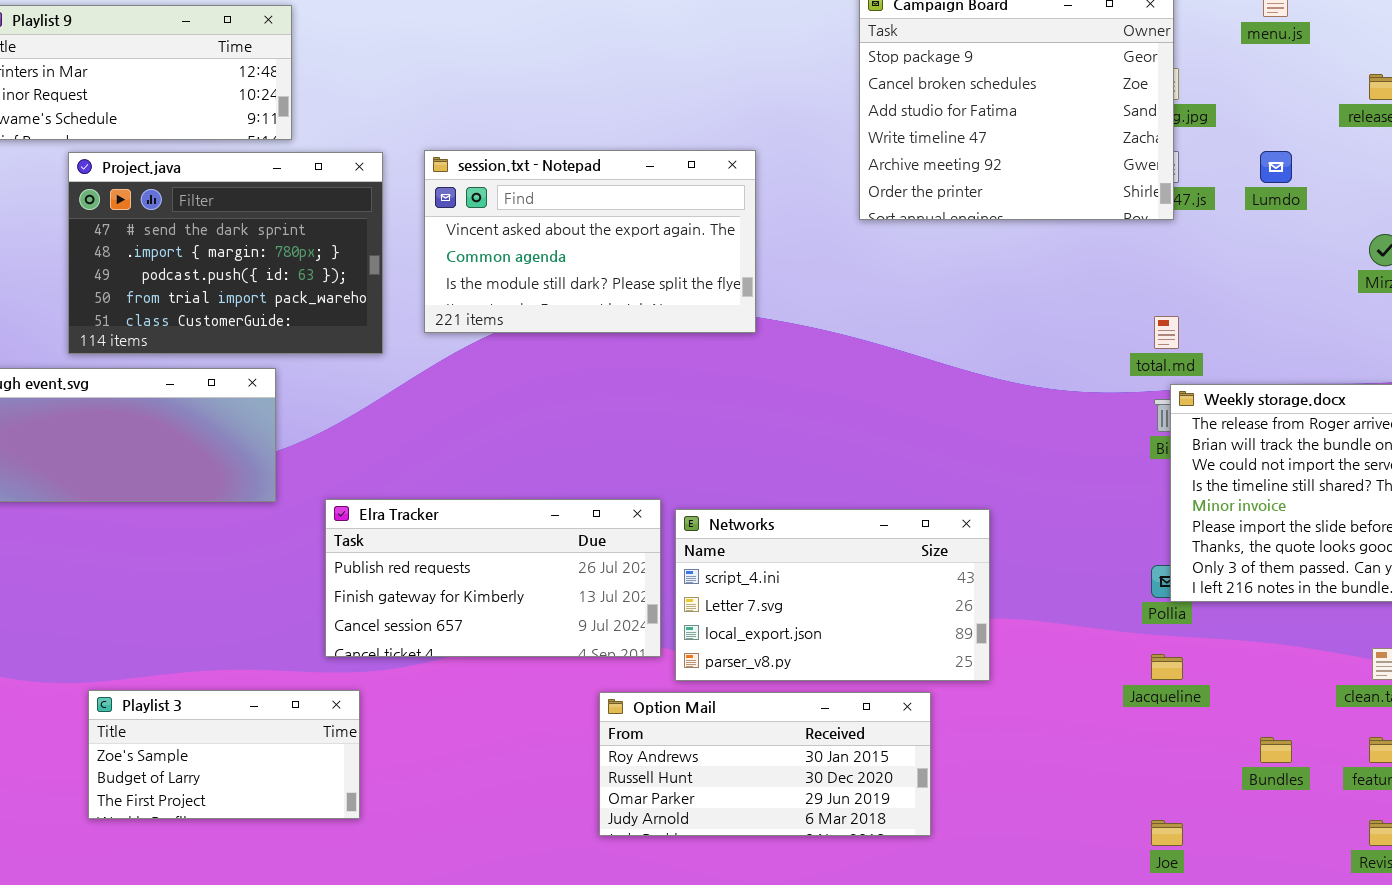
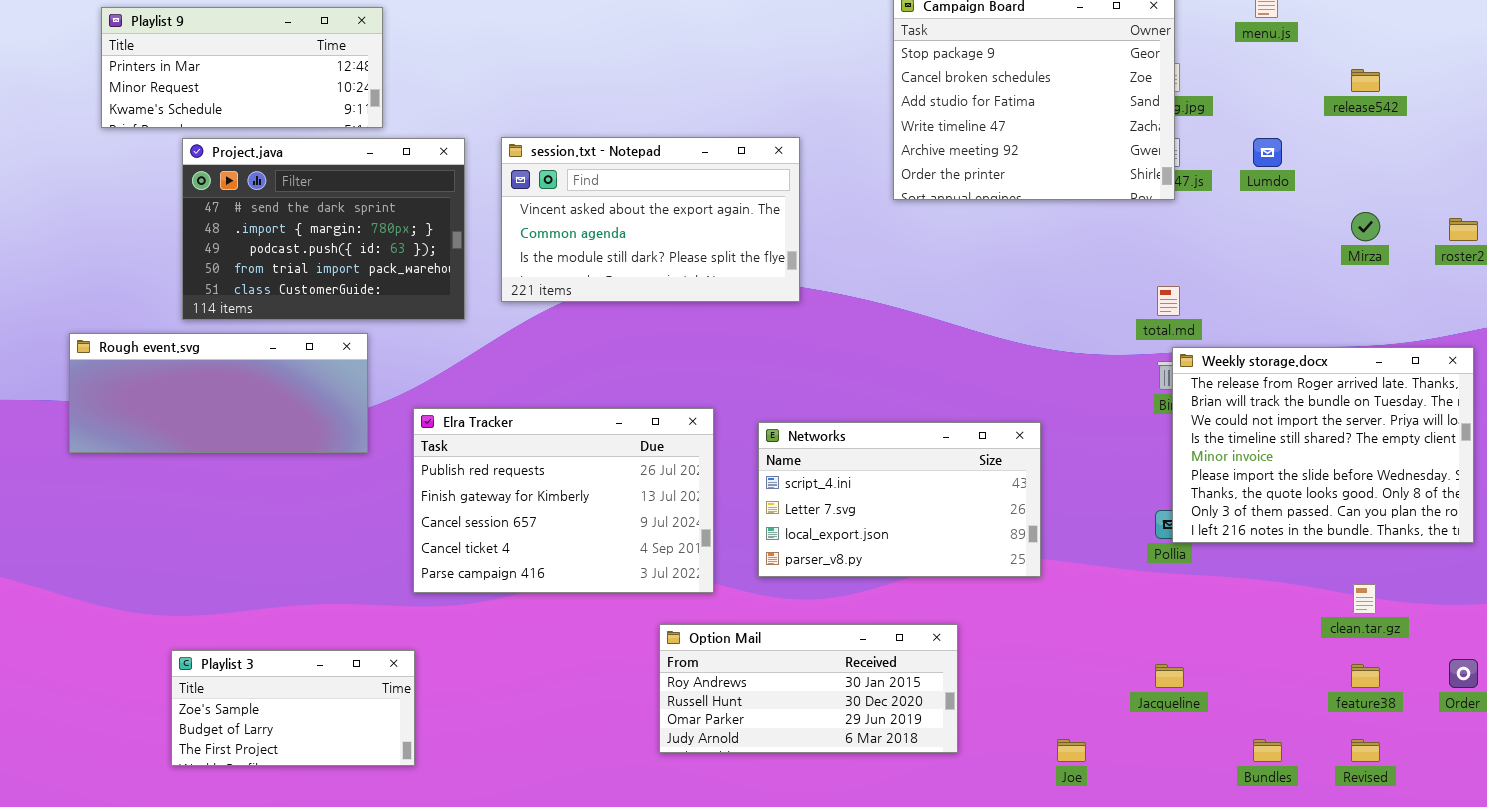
Elra Tracker: [325,499,661,657] -> [413,408,714,593], resized
Networks: [675,509,990,681] -> [758,422,1041,577], moved
Jacqueline: [1151,654,1183,680] -> [1155,664,1184,688], moved
Playlist 3: [88,690,360,819] -> [171,650,415,766], moved
Bundles: [1260,737,1292,763] -> [1253,739,1282,762], moved
Joe: [1151,820,1183,846] -> [1057,739,1086,762], moved

